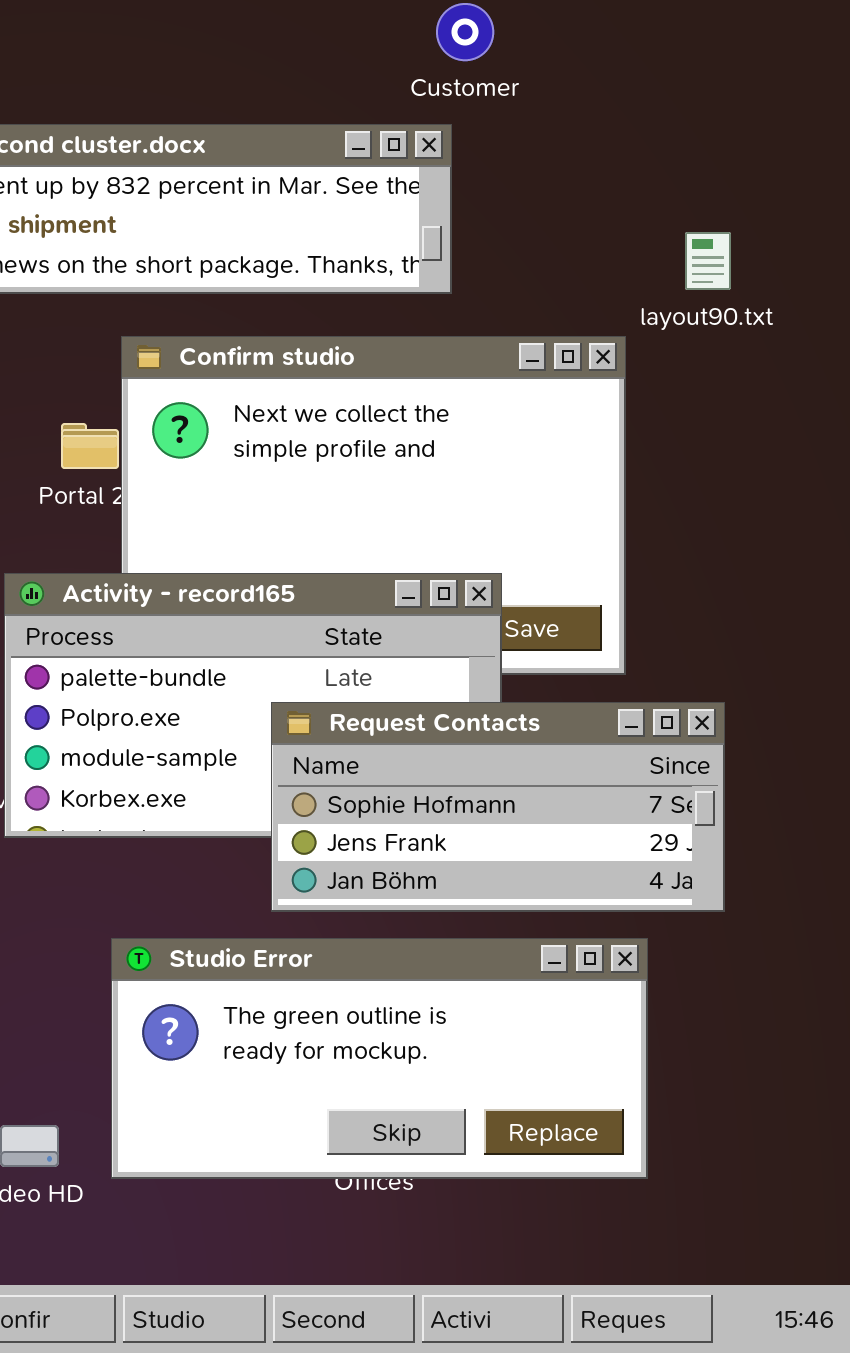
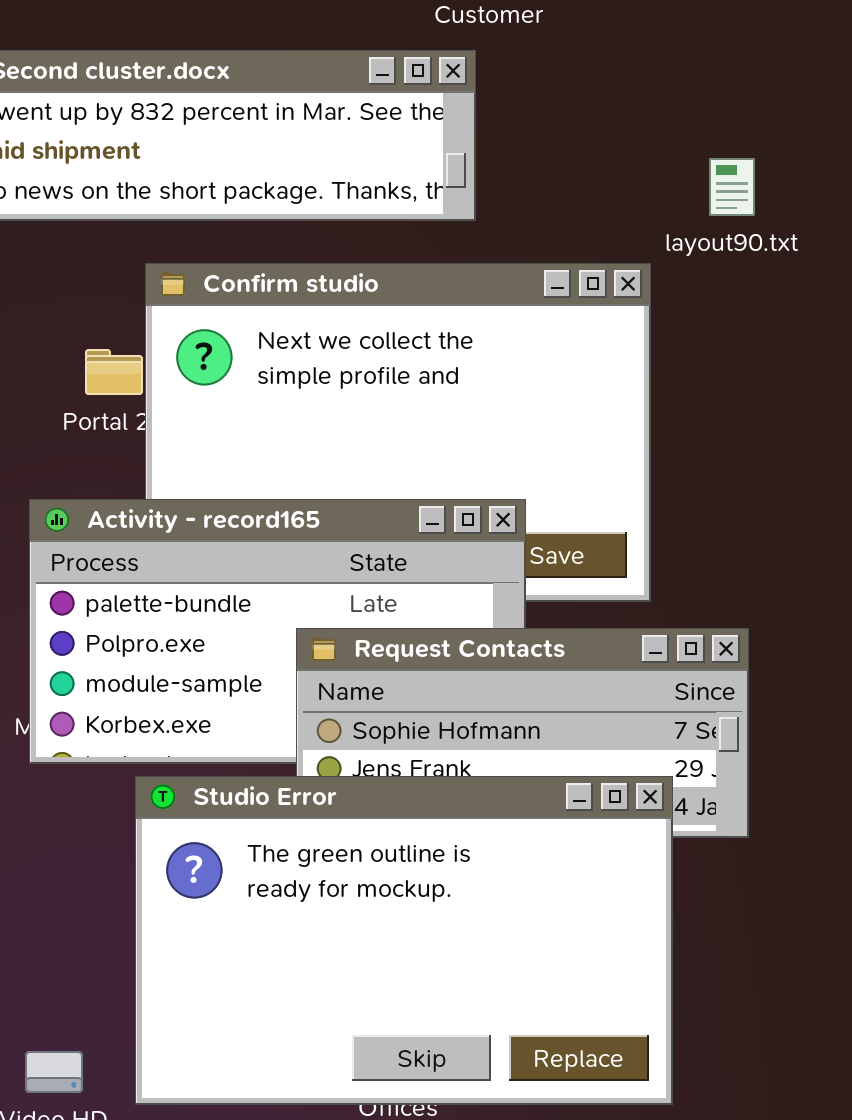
Studio Error: [111,938,648,1179] -> [135,776,673,1105], resized

